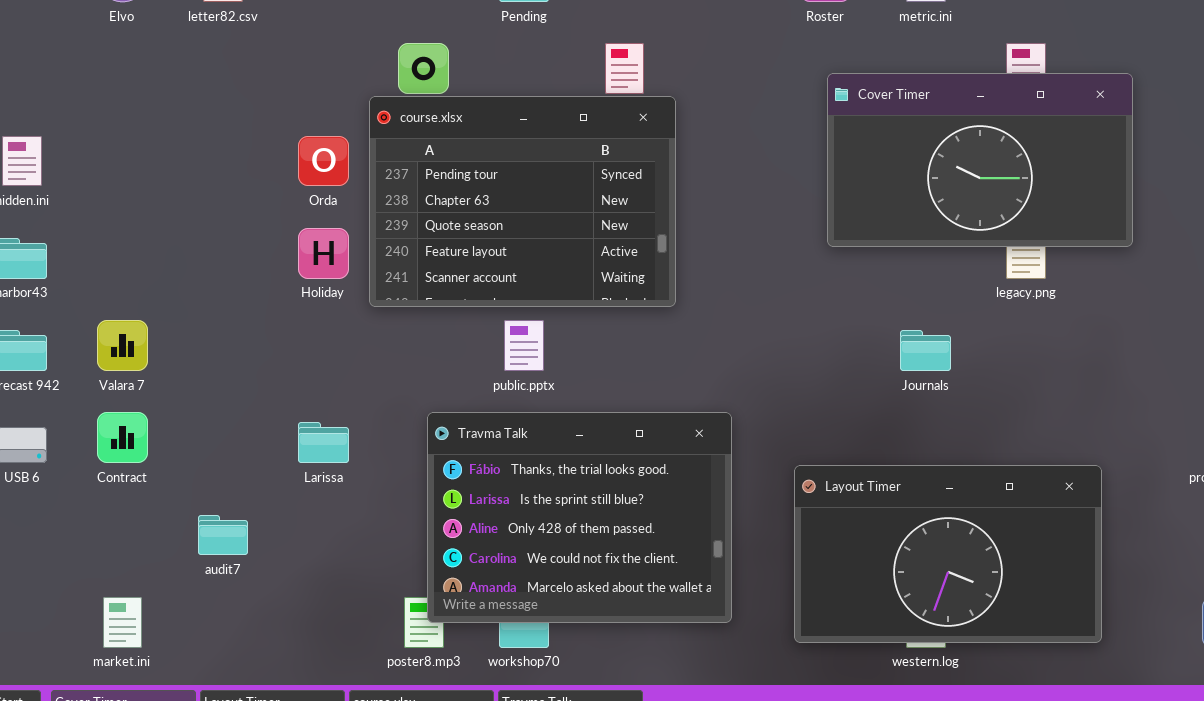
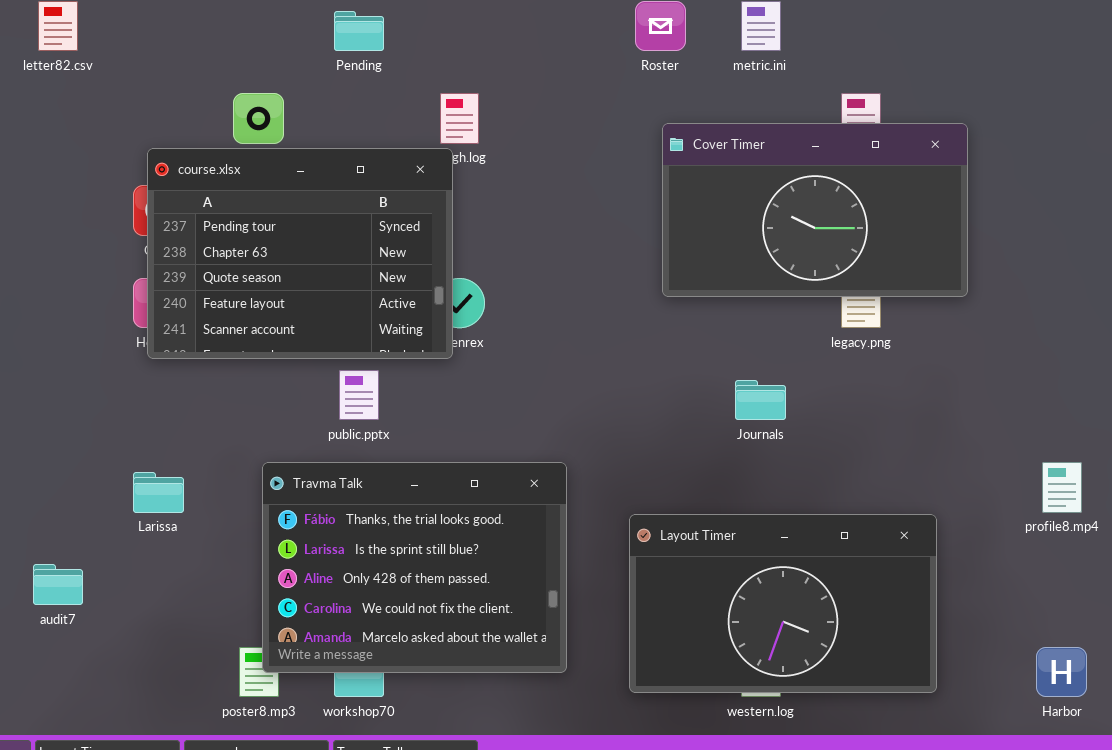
course.xlsx: [369,96,676,307] -> [147,148,453,359], moved

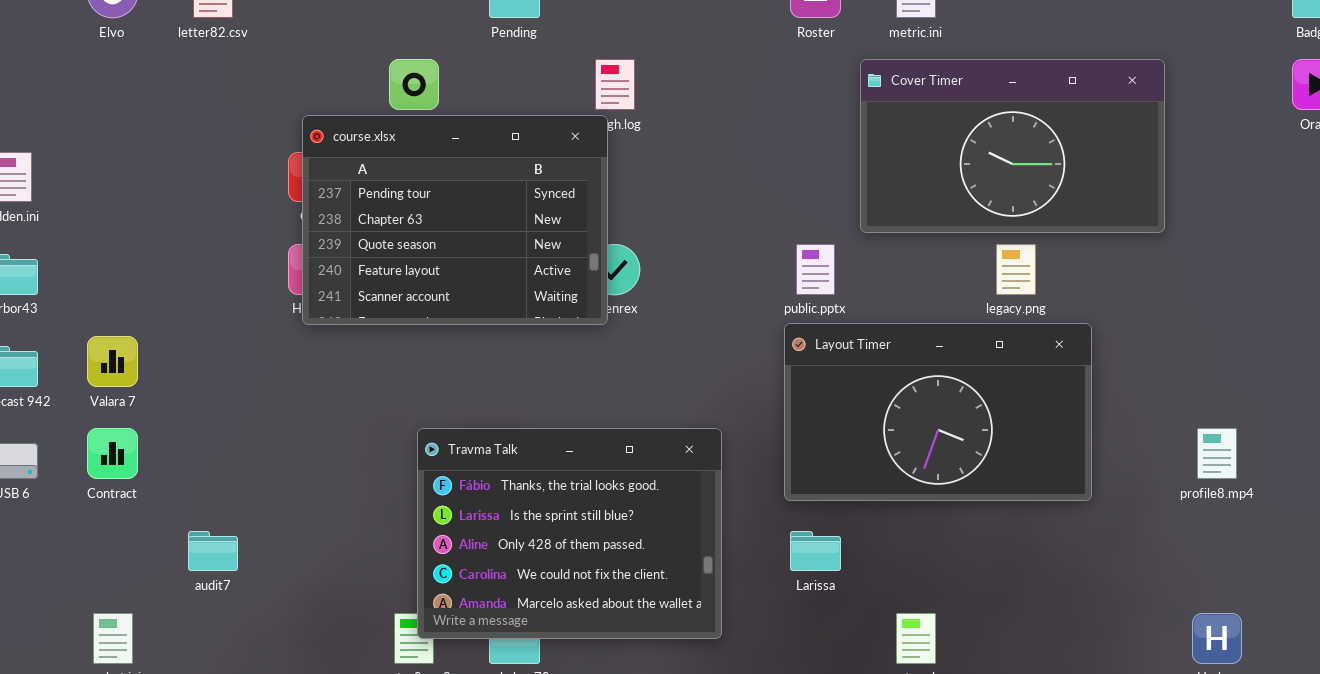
Cover Timer: [662,123,968,297] -> [860,59,1165,233], moved
public.pptx: [339,370,379,420] -> [796,244,835,295], moved
Larissa: [133,472,184,513] -> [790,531,841,571], moved
Layout Timer: [629,514,937,693] -> [784,323,1092,501], moved

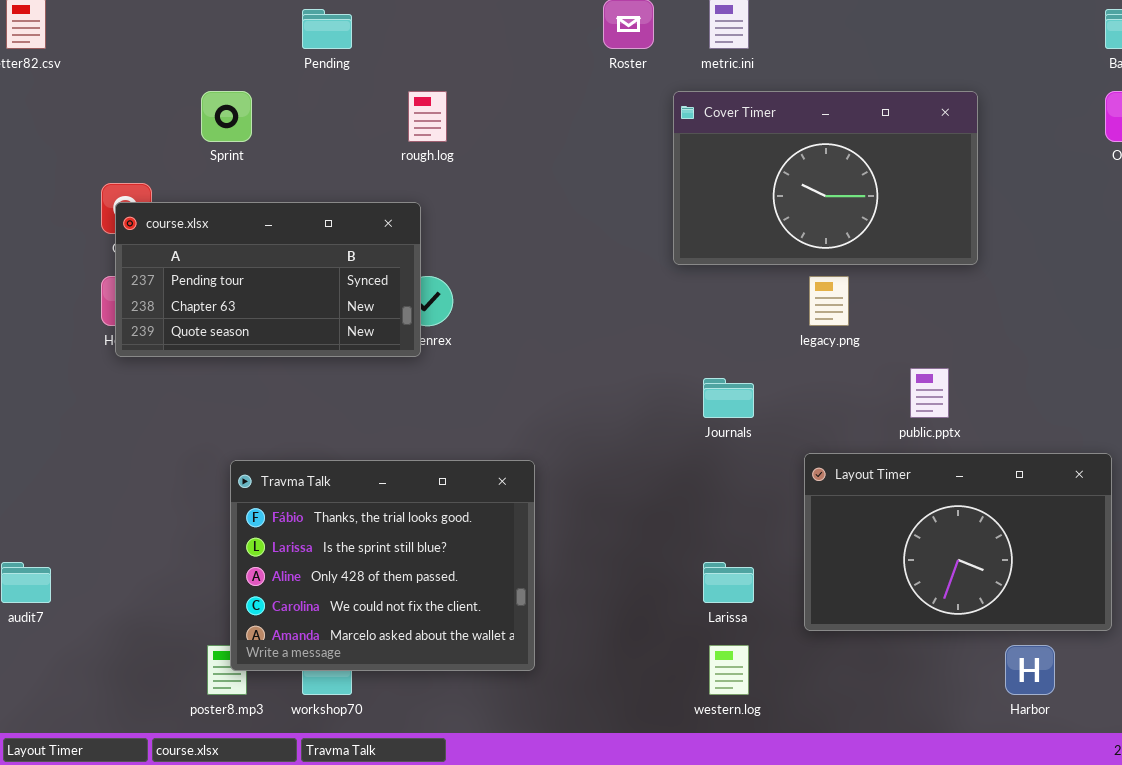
course.xlsx: [302,115,608,325] -> [115,202,421,357], resized
public.pptx: [796,244,835,295] -> [910,368,949,418], moved
Layout Timer: [784,323,1092,501] -> [804,453,1112,631], moved
Larissa: [790,531,841,571] -> [703,562,754,603], moved

